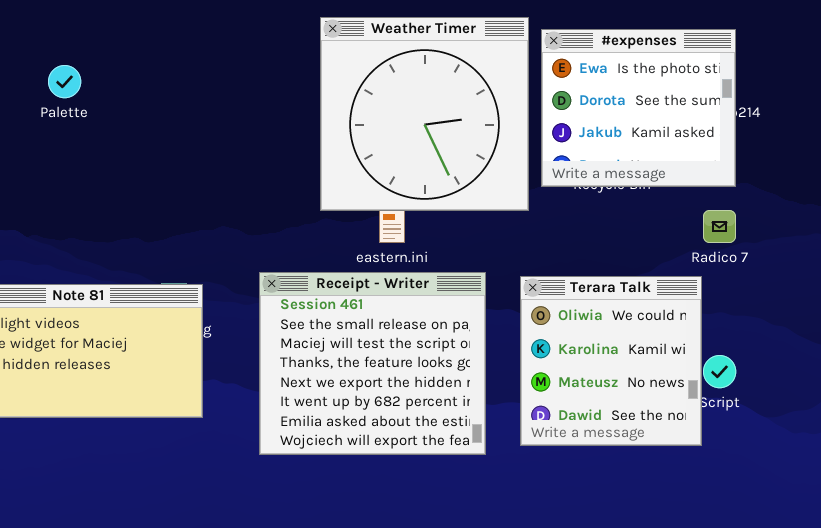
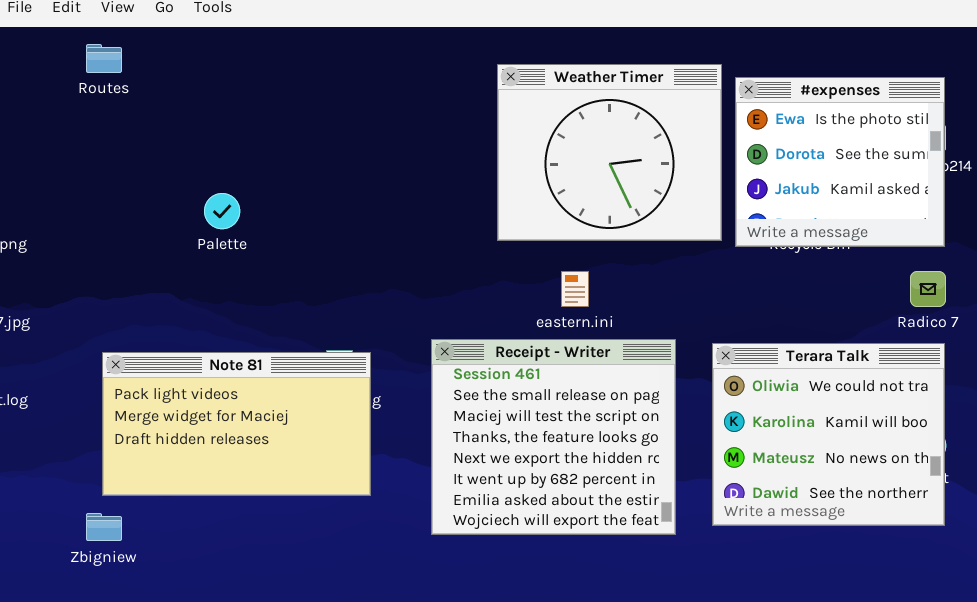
Weather Timer: [320,17,529,211] -> [497,64,722,241], resized
Palette: [48,65,81,98] -> [204,193,240,229], moved
Terara Talk: [520,276,702,446] -> [712,343,945,526], resized

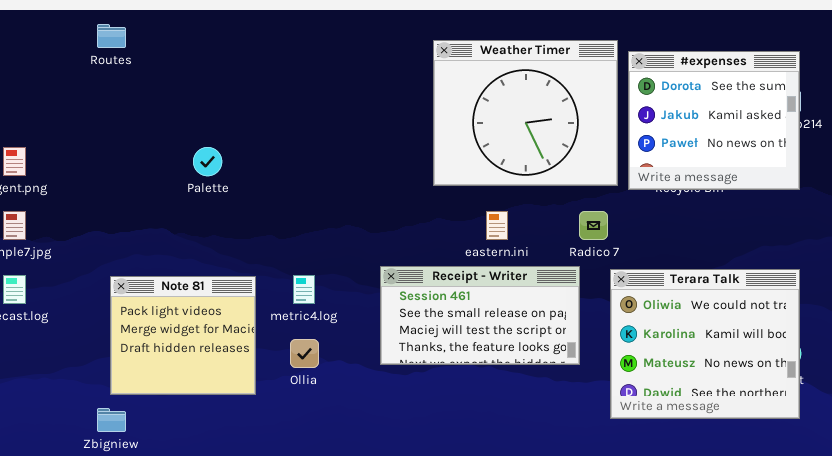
#expenses: [735,77,945,247] -> [628,51,800,190], scrolled down 1 row
Radico 7: [910,271,946,307] -> [579,211,608,240], moved
Receipt - Writer: [431,339,676,535] -> [380,266,580,365], resized
Note 81: [102,352,371,496] -> [110,276,256,395], resized

